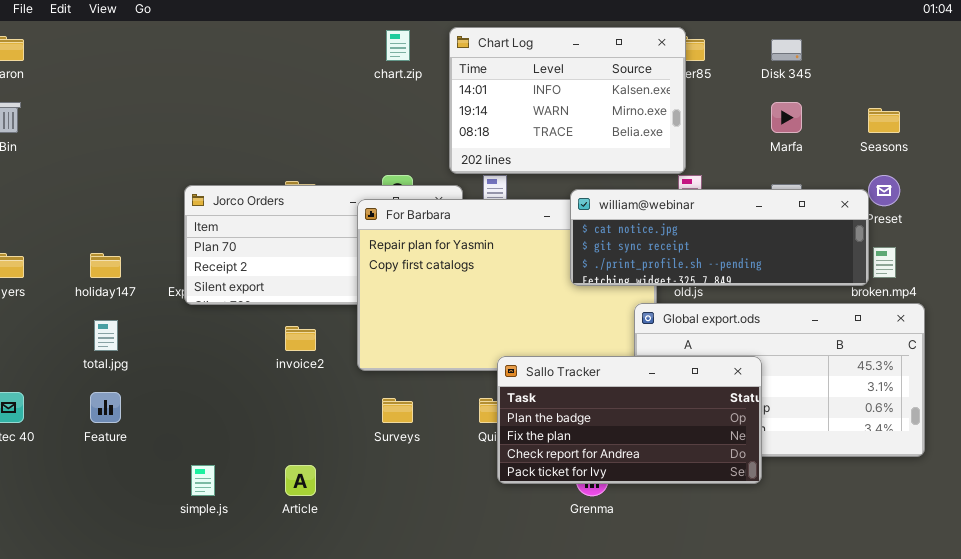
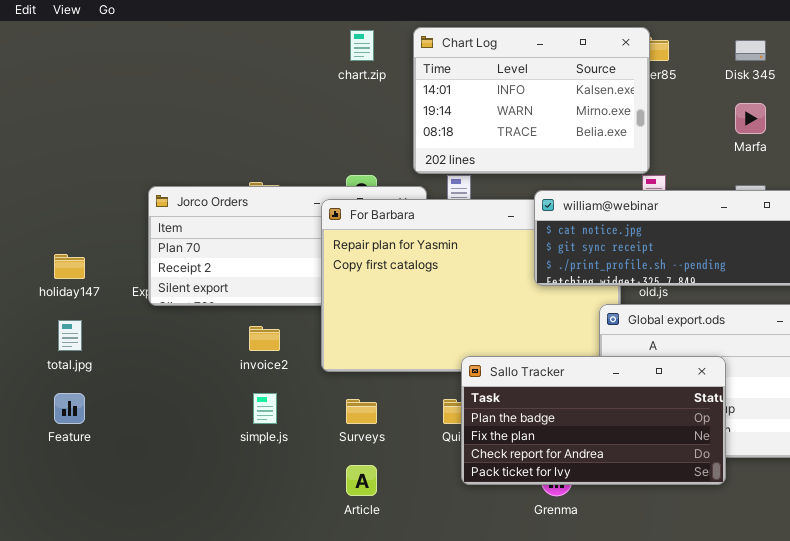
simple.js: [191,465,215,496] -> [253,393,277,424], moved
Article: [285,465,316,496] -> [346,465,377,496], moved

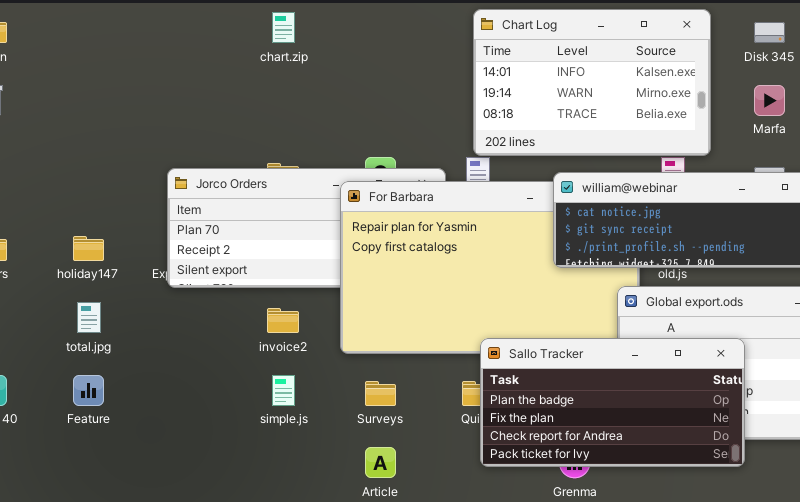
Chart Log: [413,27,650,174] -> [473,9,711,156], moved
chart.zip: [350,30,374,61] -> [272,12,295,43], moved

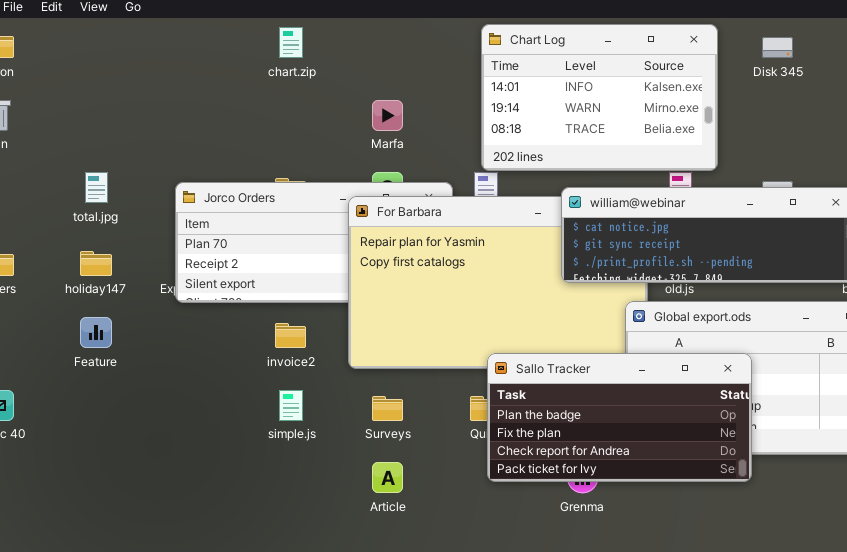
Marfa: [754,85,785,116] -> [372,100,403,131], moved
total.jpg: [77,302,101,333] -> [85,172,108,203], moved
Feature: [73,375,104,406] -> [80,317,112,348], moved

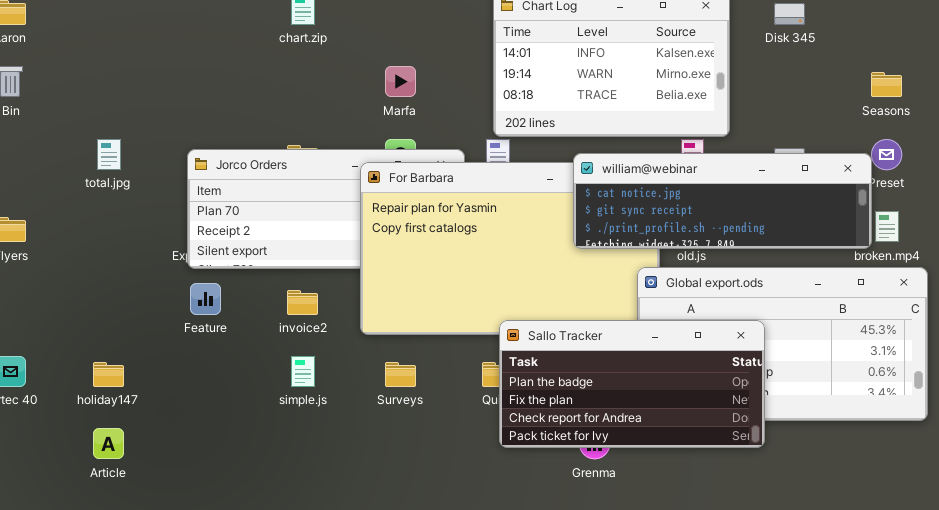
holiday147: [80,251,112,276] -> [93,362,124,387], moved
Feature: [80,317,112,348] -> [190,283,221,315], moved
Article: [372,462,403,493] -> [93,428,124,459], moved

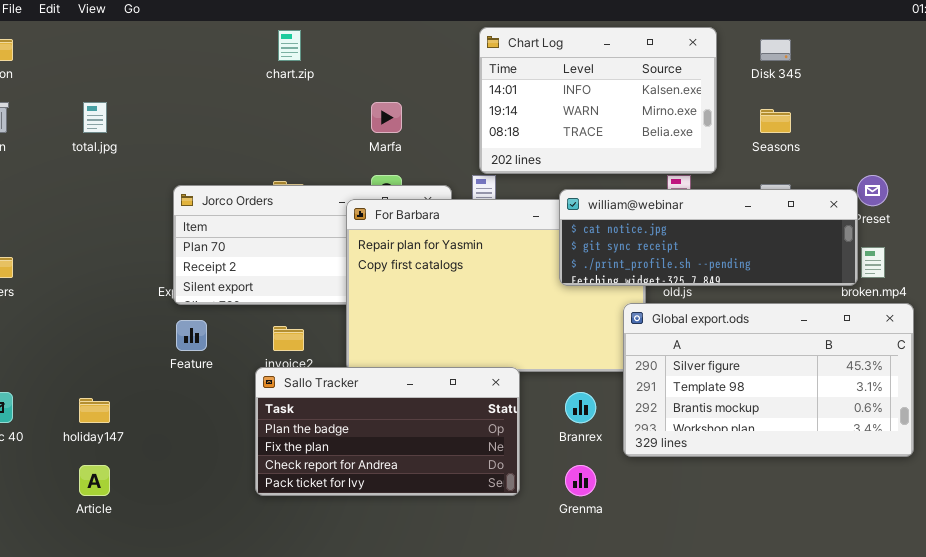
Seasons: [871,72,902,97] -> [760,109,791,133], moved
total.jpg: [97,139,121,170] -> [83,102,107,133], moved
Sallo Tracker: [499,320,765,448] -> [255,367,520,496], moved

